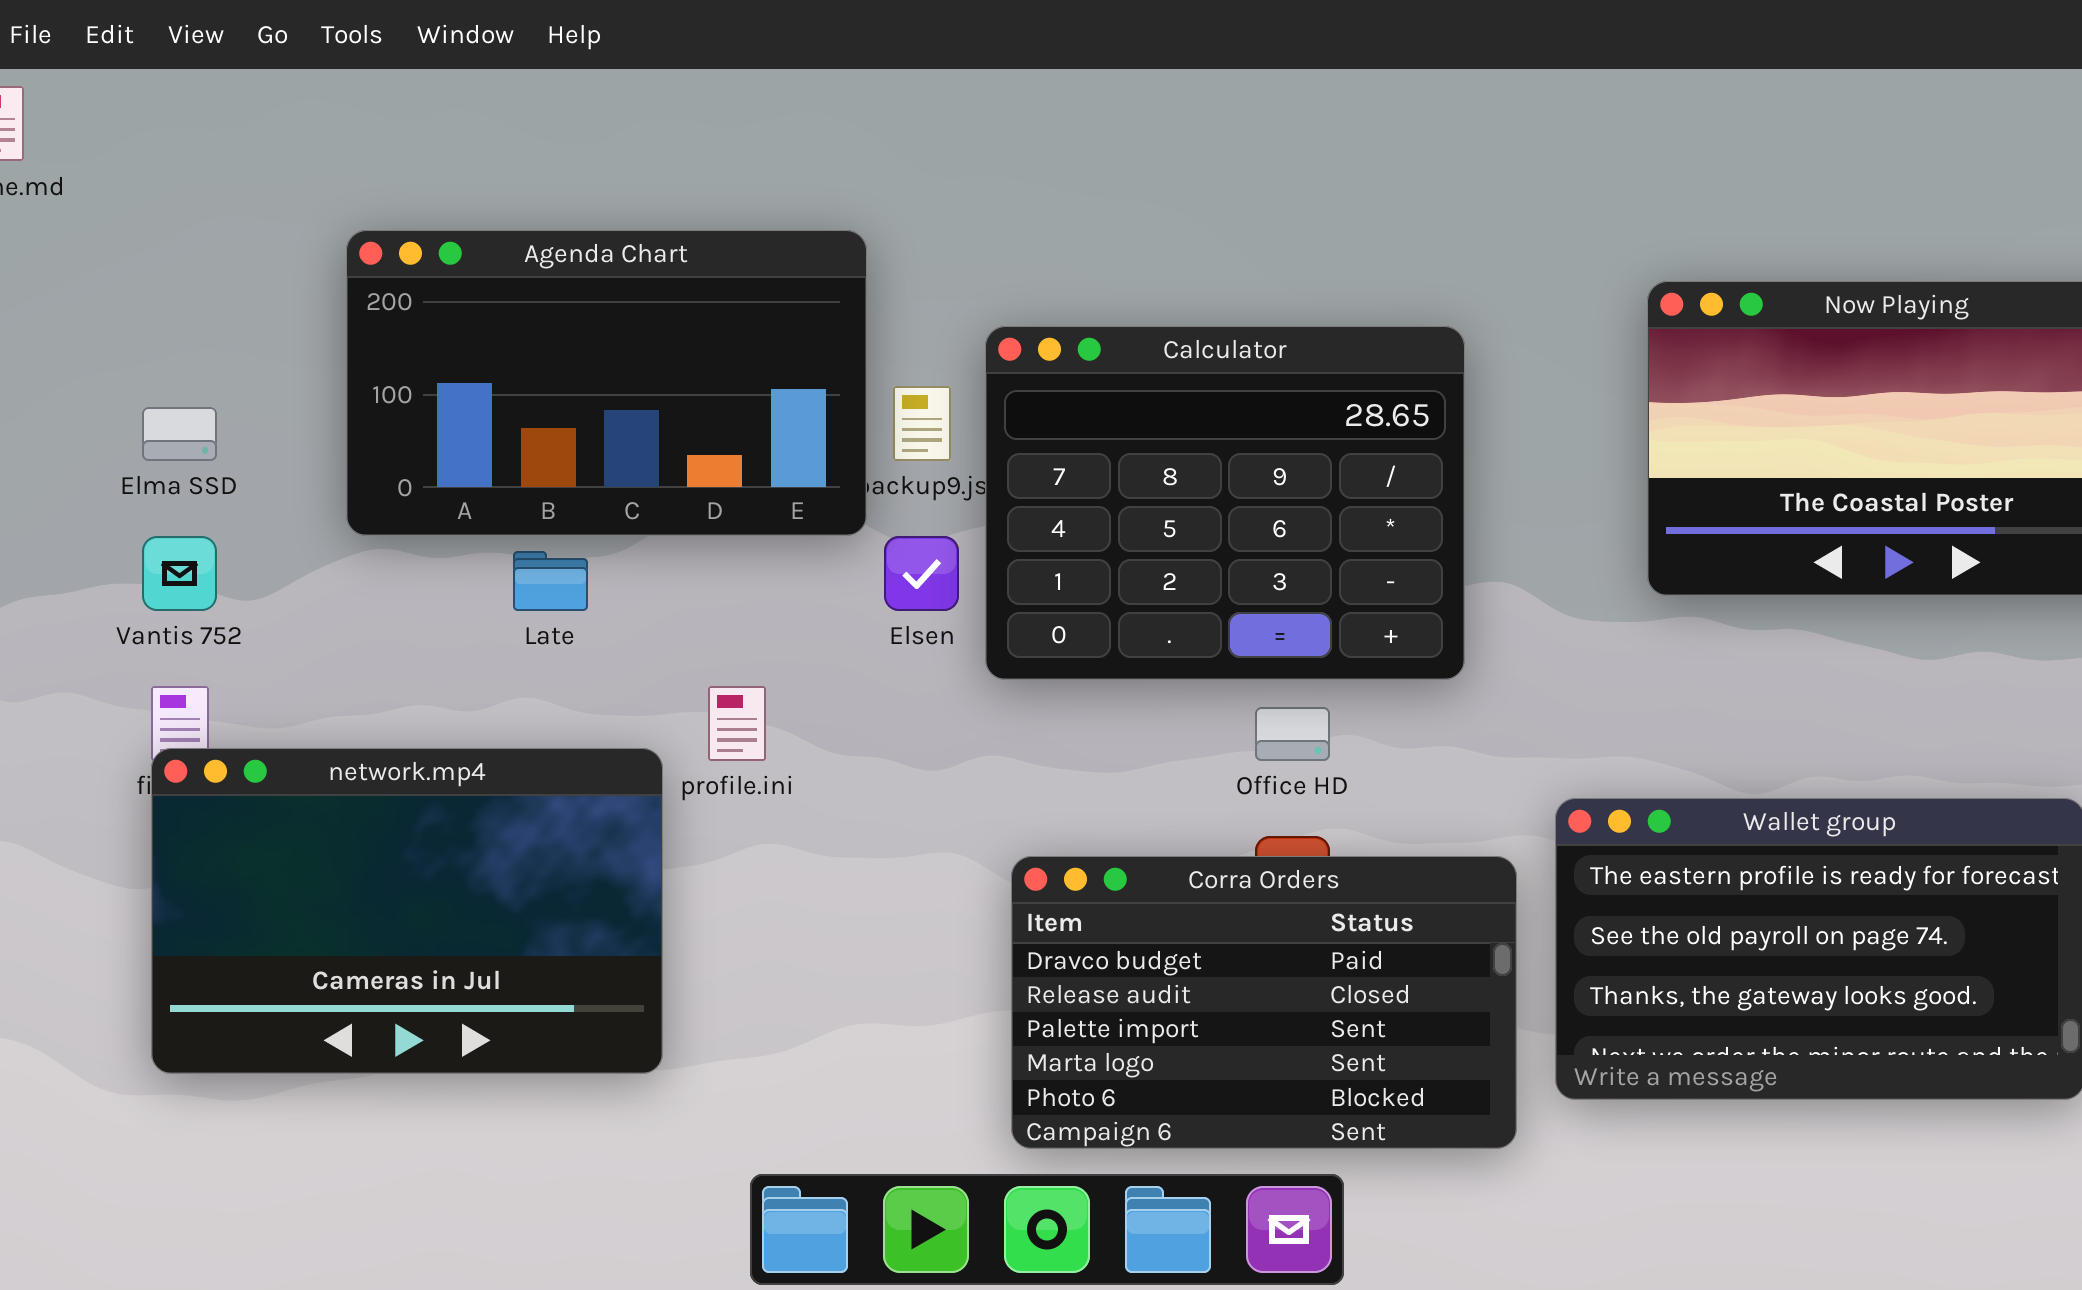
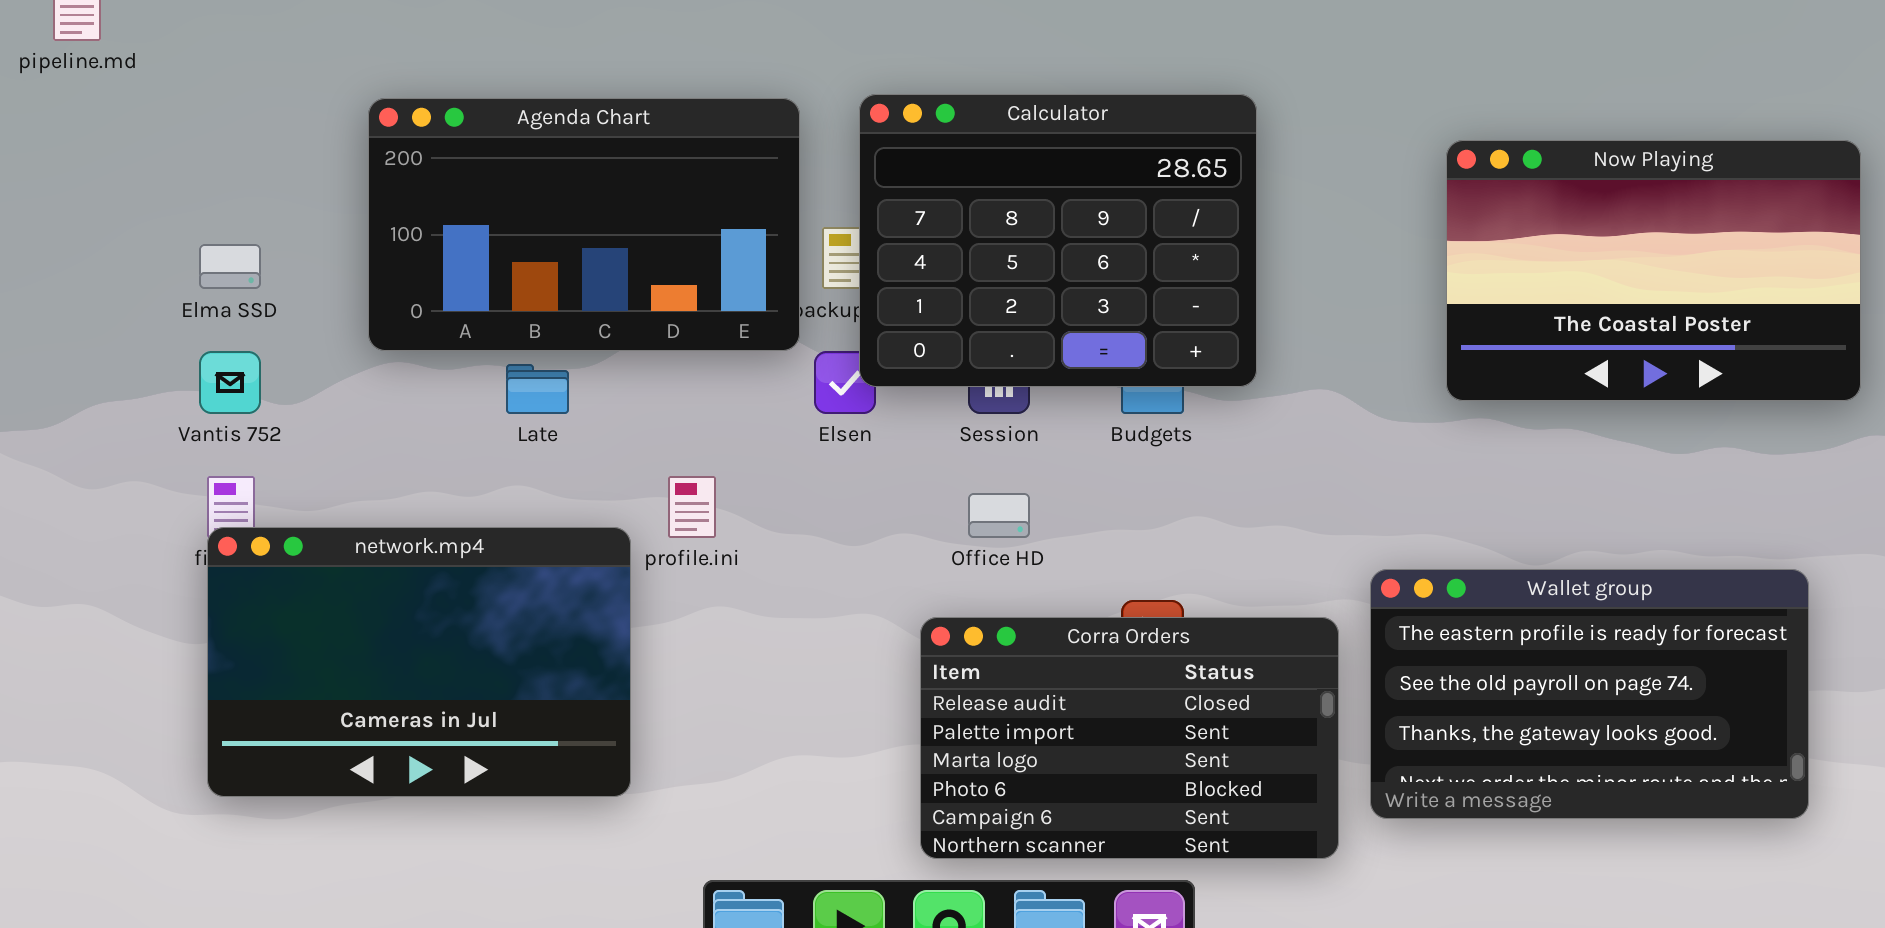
Calculator: [985,326,1465,680] -> [859,94,1257,387], moved
Office HD: [1255,707,1330,761] -> [968,493,1030,538], moved
Corra Orders: [1011,856,1517,1149] -> [920,617,1339,859], scrolled down 1 row

